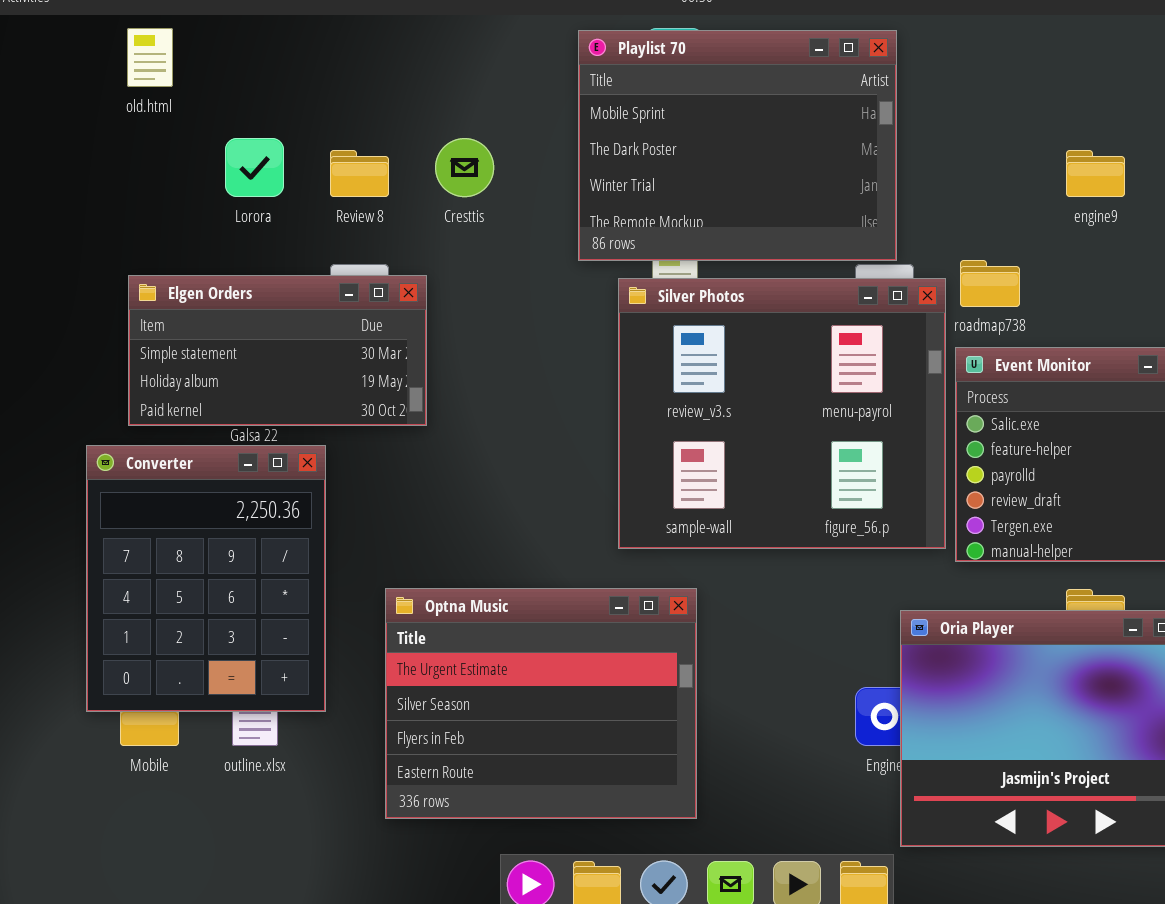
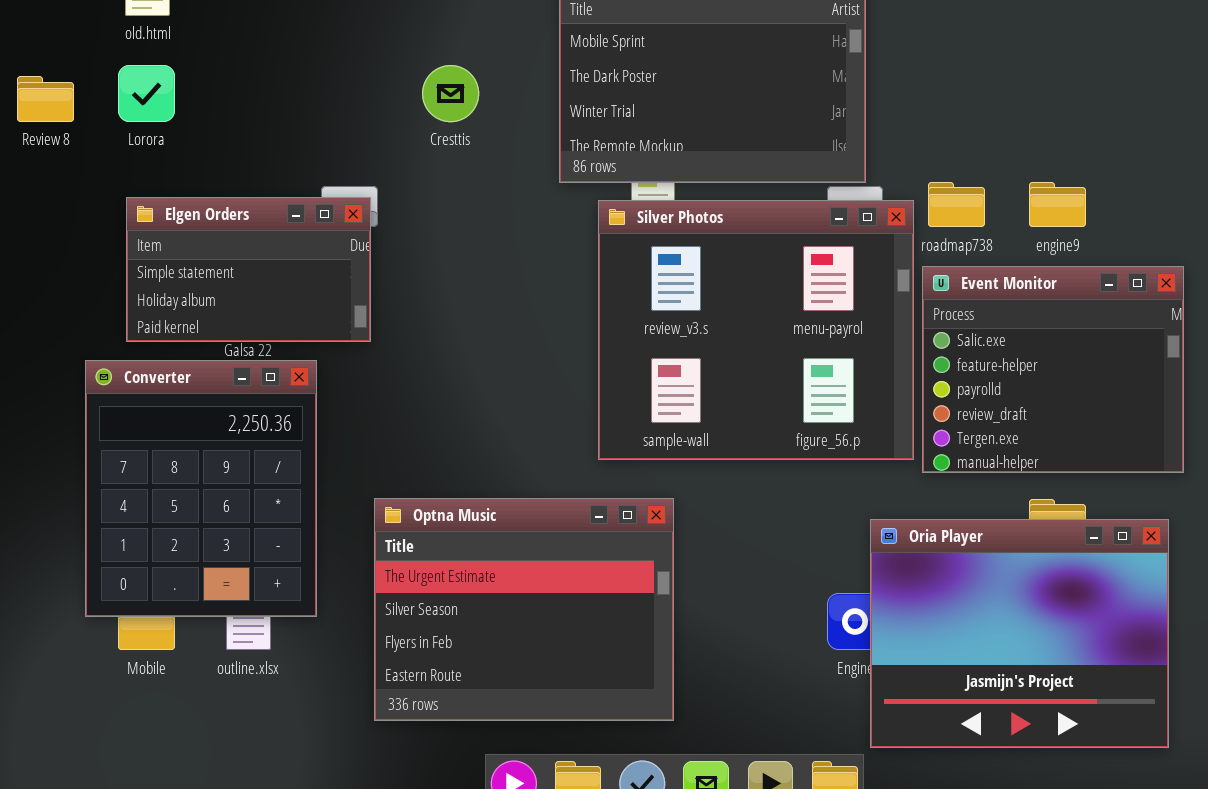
Lorora: [225,138,284,197] -> [118,65,175,122], moved
Review 8: [330,150,389,197] -> [17,76,74,122], moved
engine9: [1066,150,1125,197] -> [1029,182,1086,227], moved
Elgen Orders: [128,275,427,426] -> [126,197,371,342], resized

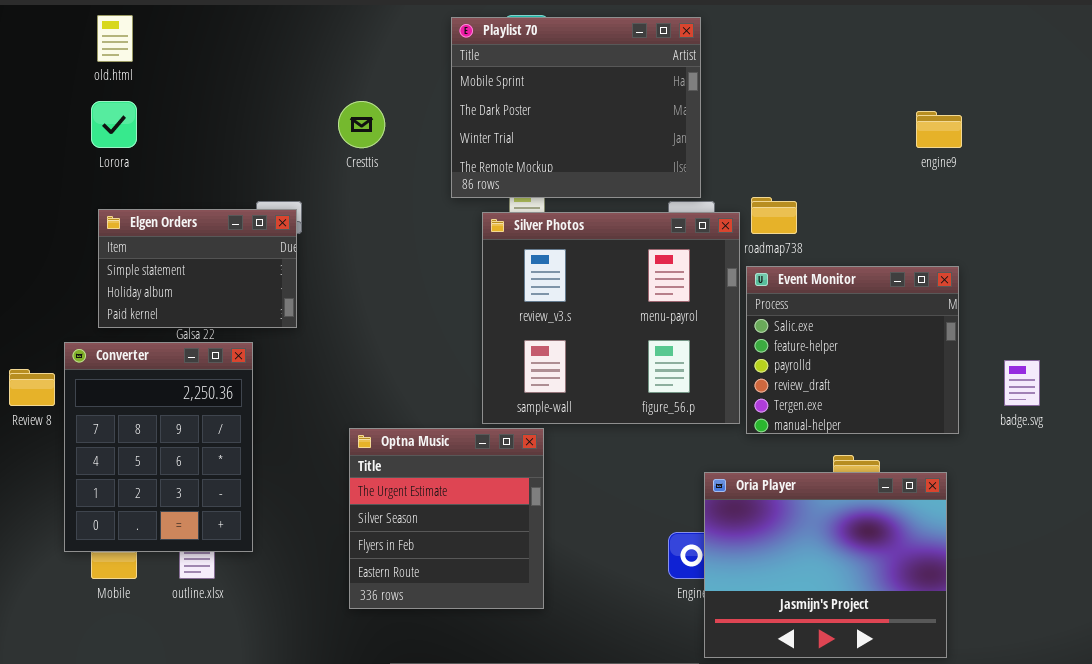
Review 8: [17,76,74,122] -> [9,369,55,406], moved
engine9: [1029,182,1086,227] -> [916,111,962,148], moved
Optna Music: [374,498,674,721] -> [349,428,544,609], moved, resized

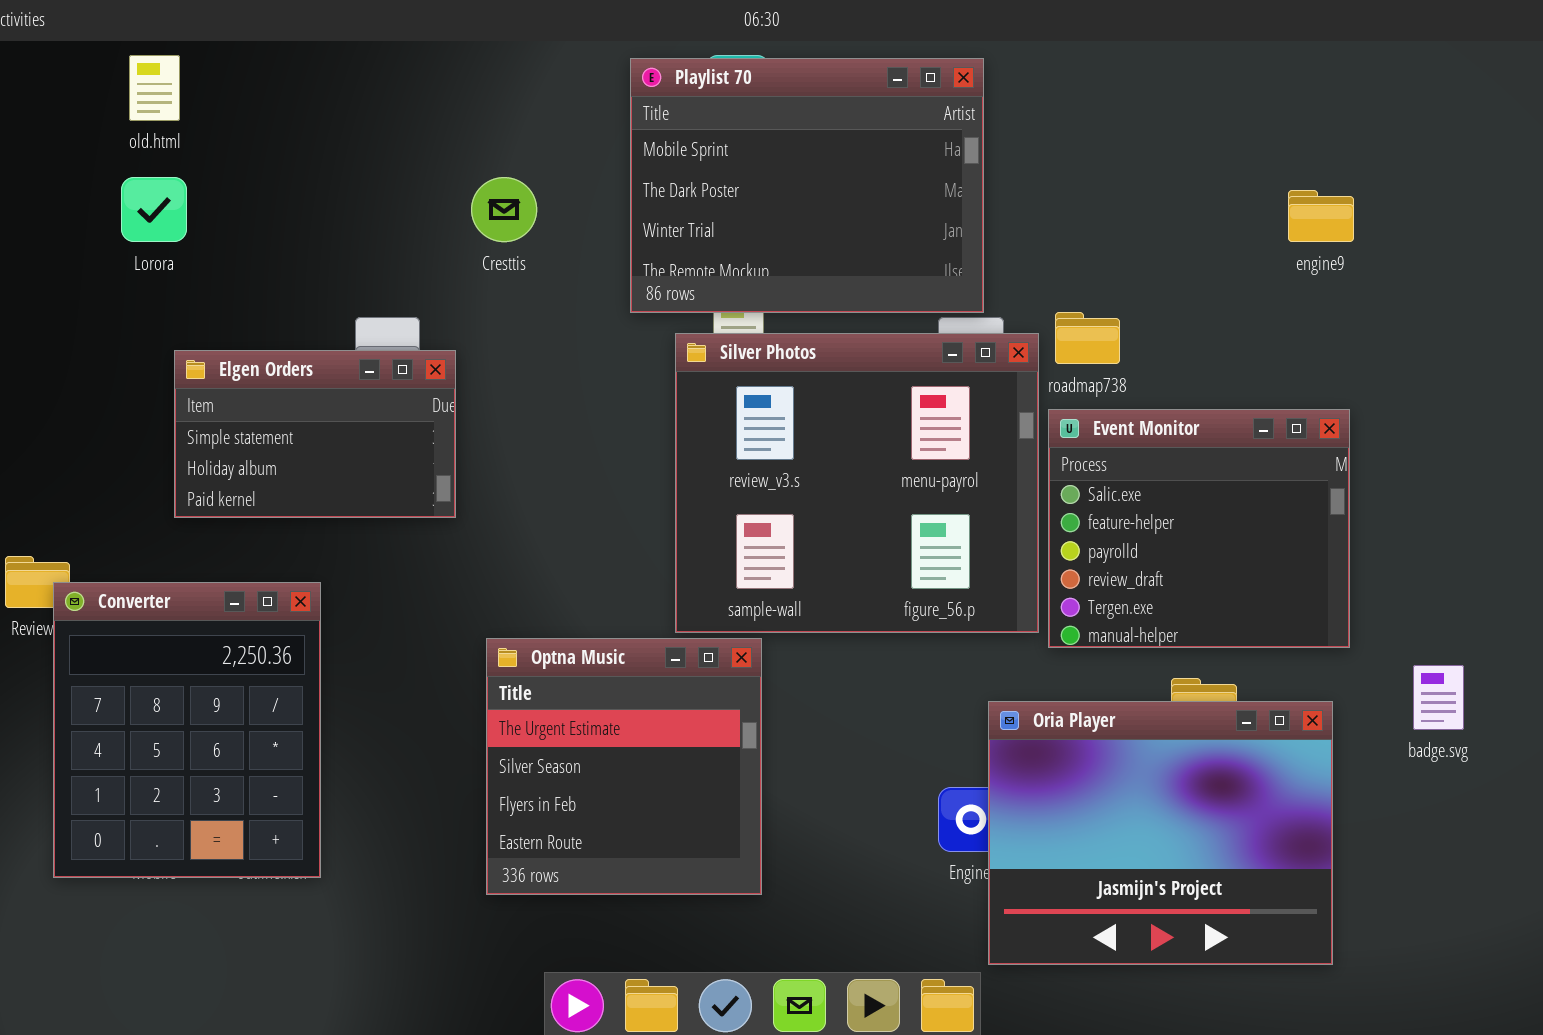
Elgen Orders: [98,209,297,328] -> [174,350,456,518], moved
Converter: [64,342,253,552] -> [53,582,321,878], moved
badge.svg: [1004,360,1040,406] -> [1413,665,1464,730], moved

